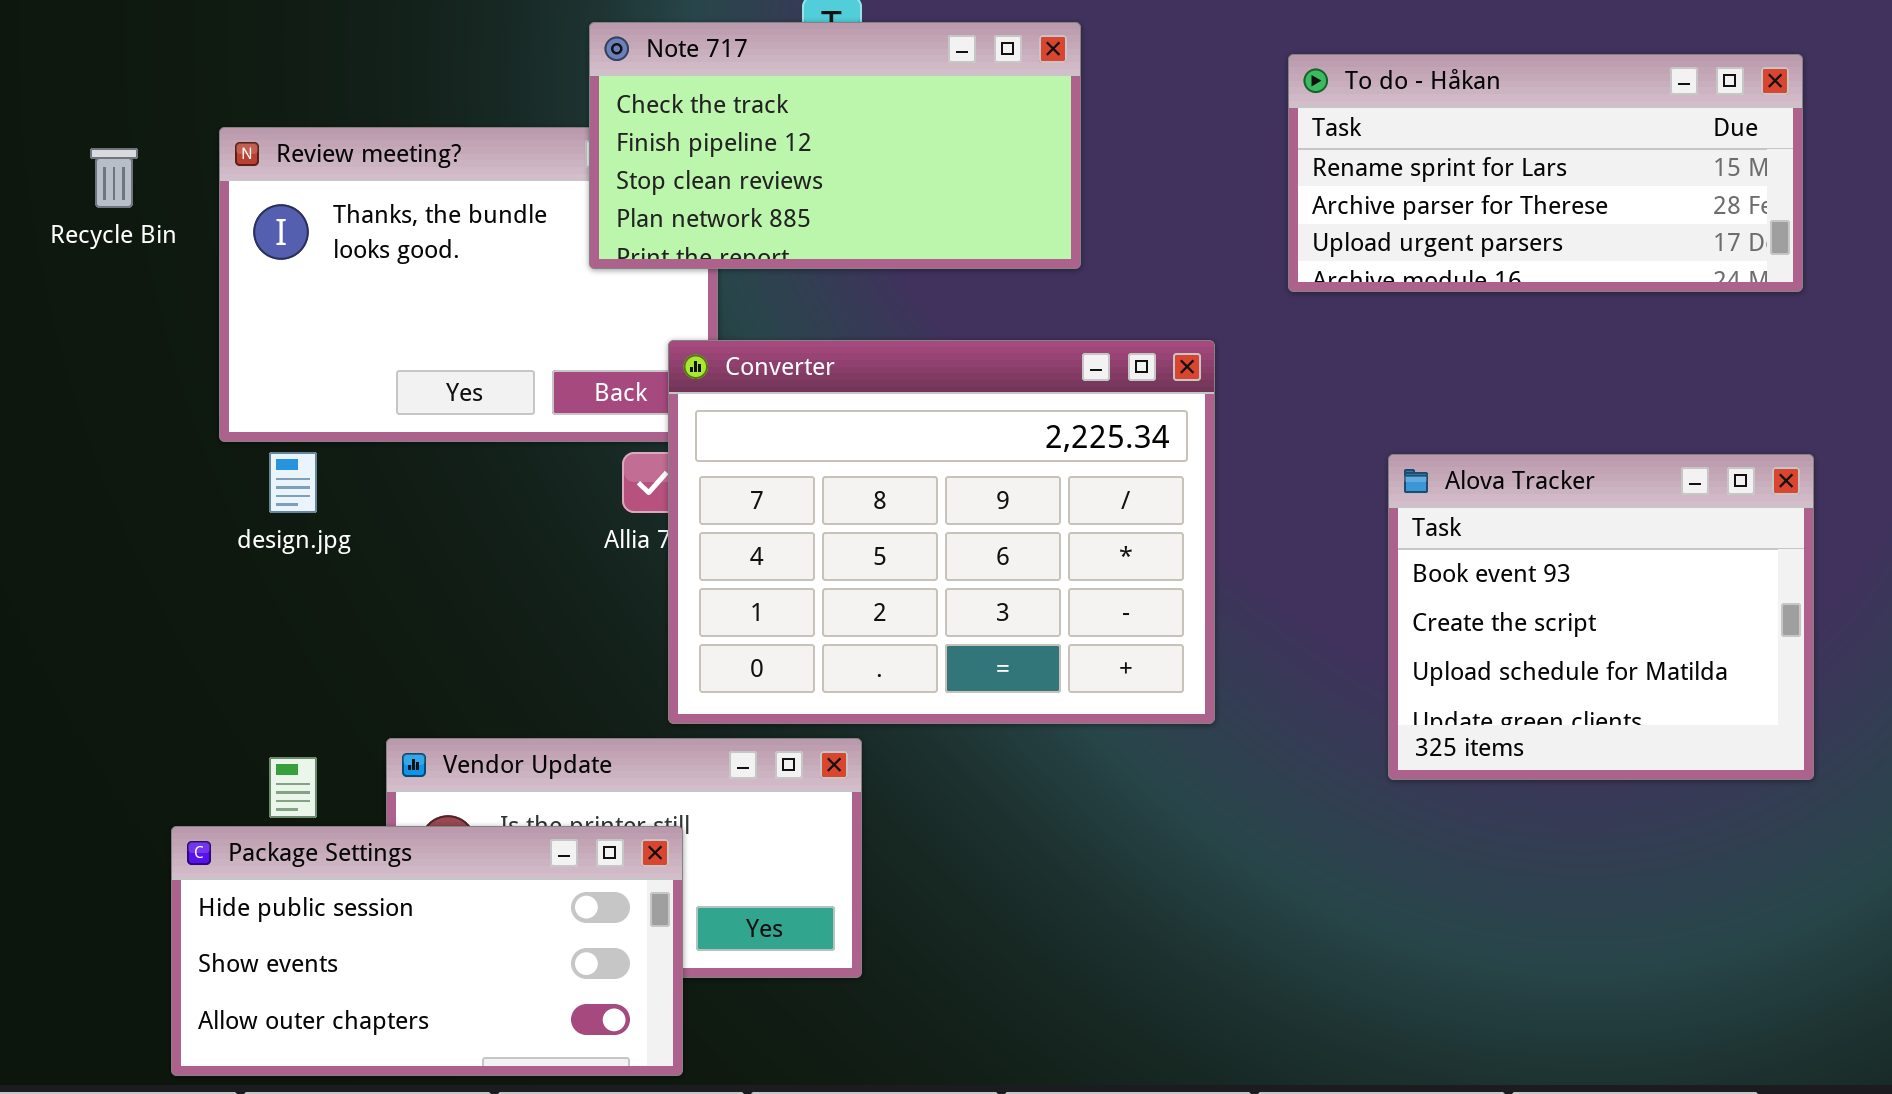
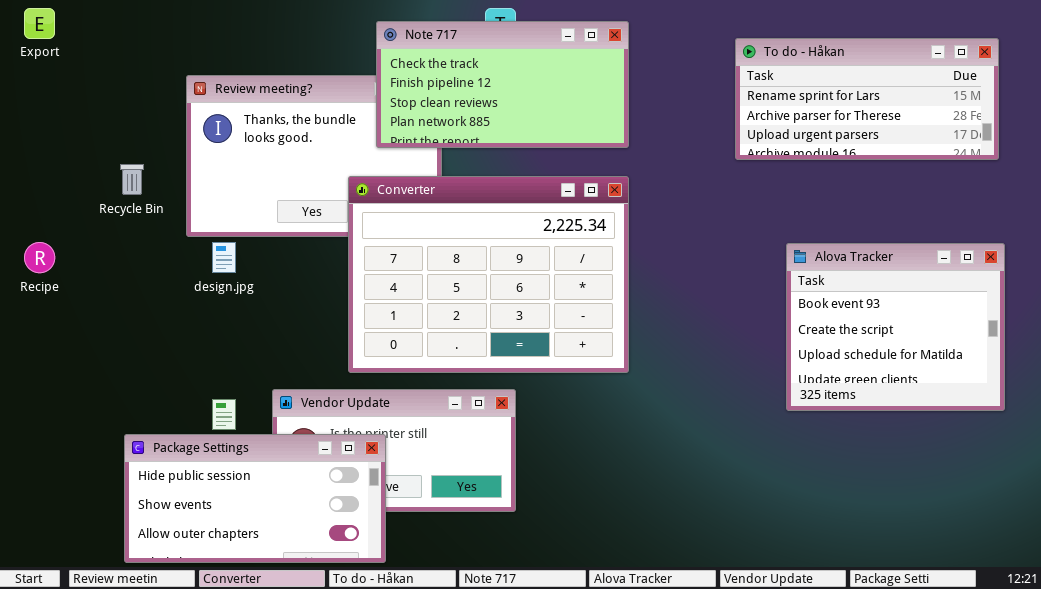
Recycle Bin: [90,148,138,208] -> [120,164,144,195], moved
Converter: [668,340,1215,724] -> [348,176,629,373], moved
Package Settings: [171,826,683,1076] -> [124,434,386,563], moved

